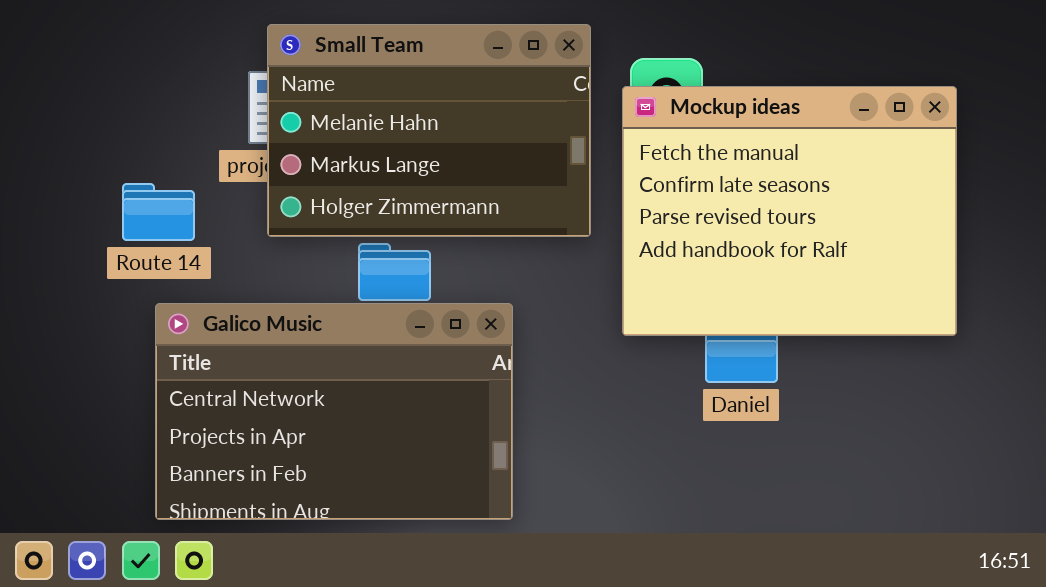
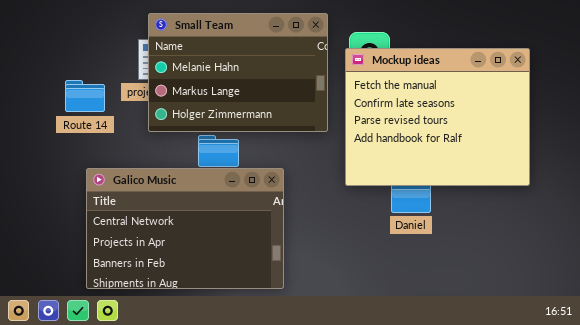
Route 14: [122,183,195,241] -> [65,80,105,112], moved

